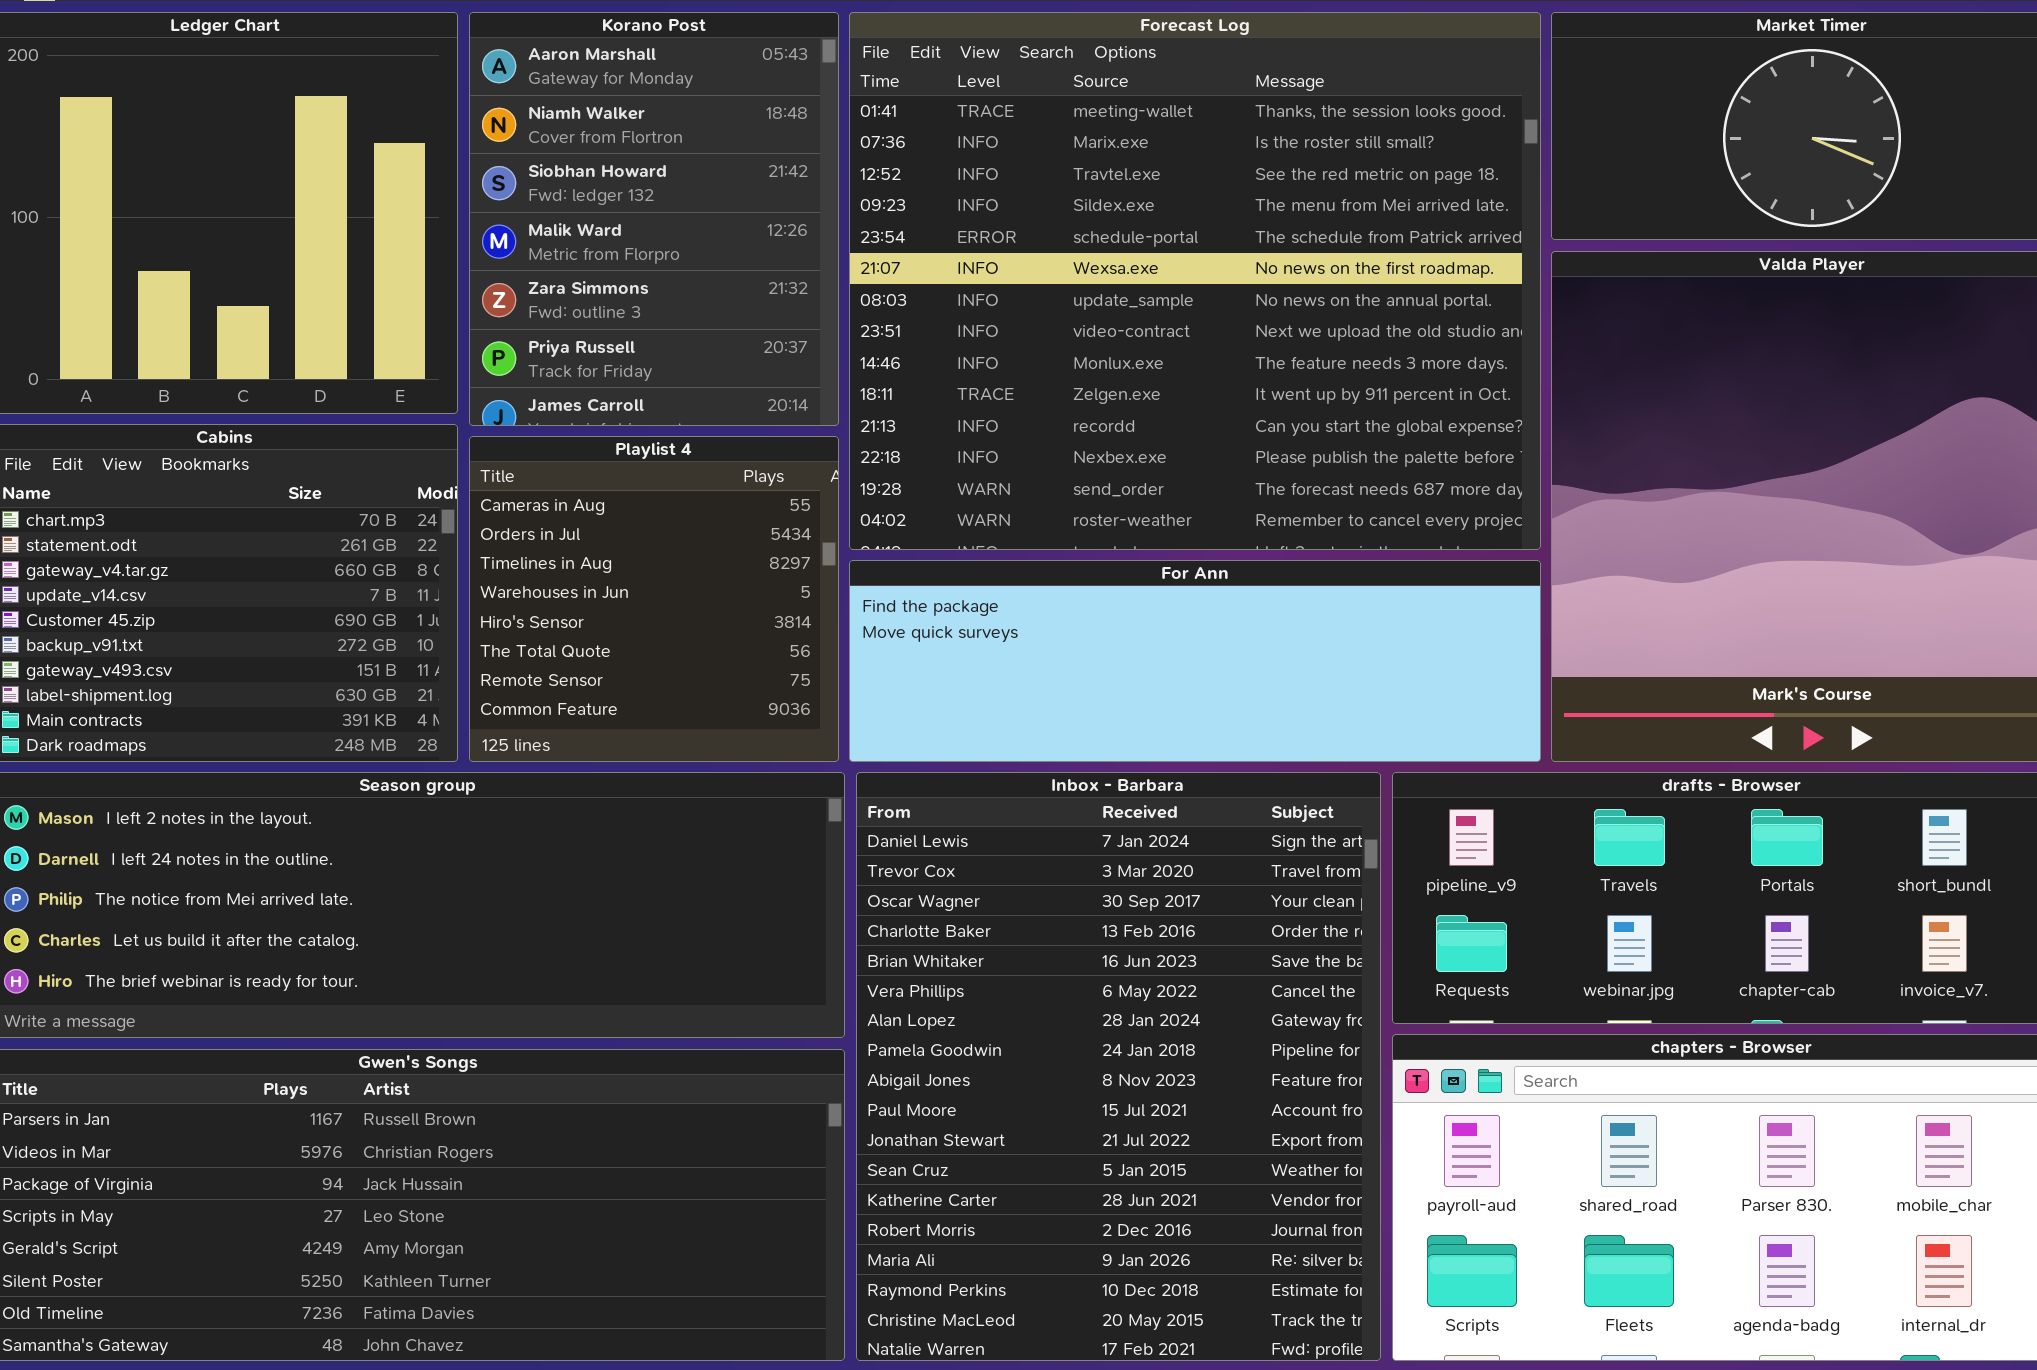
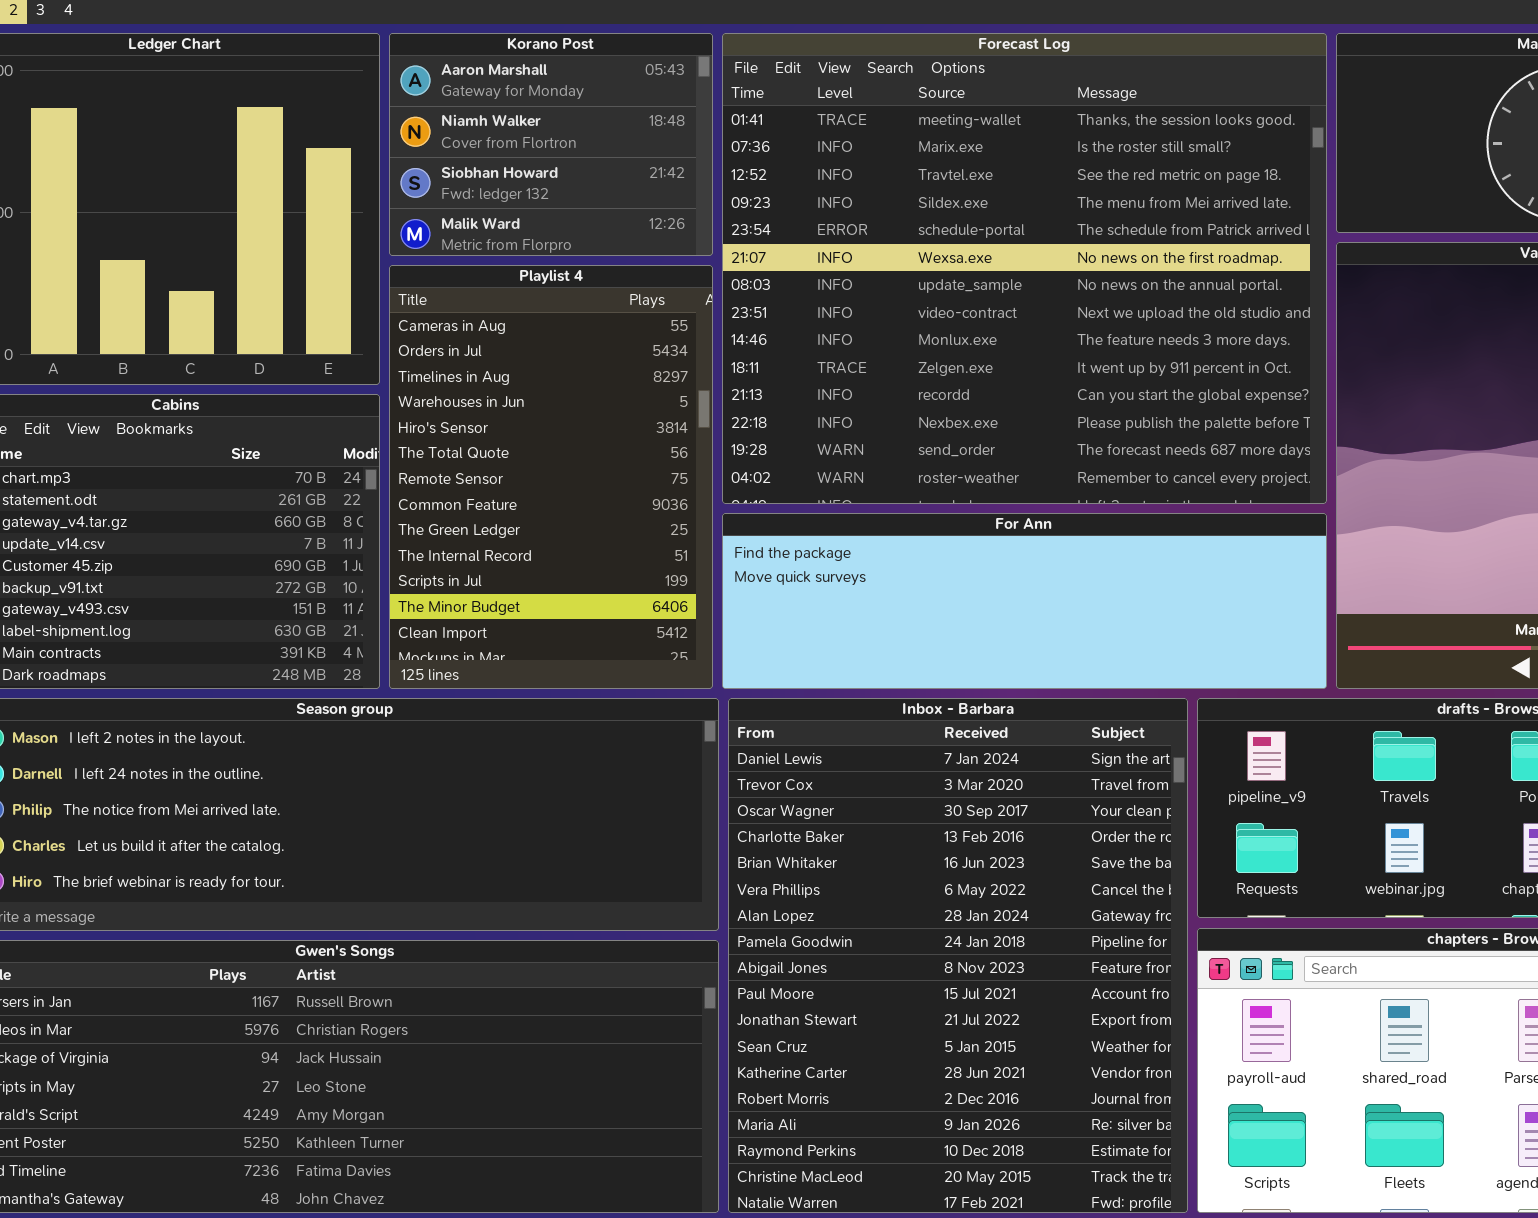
Korano Post: [469,12,839,426] -> [389,33,713,256], resized
Playlist 4: [469,436,839,762] -> [389,265,713,689], resized

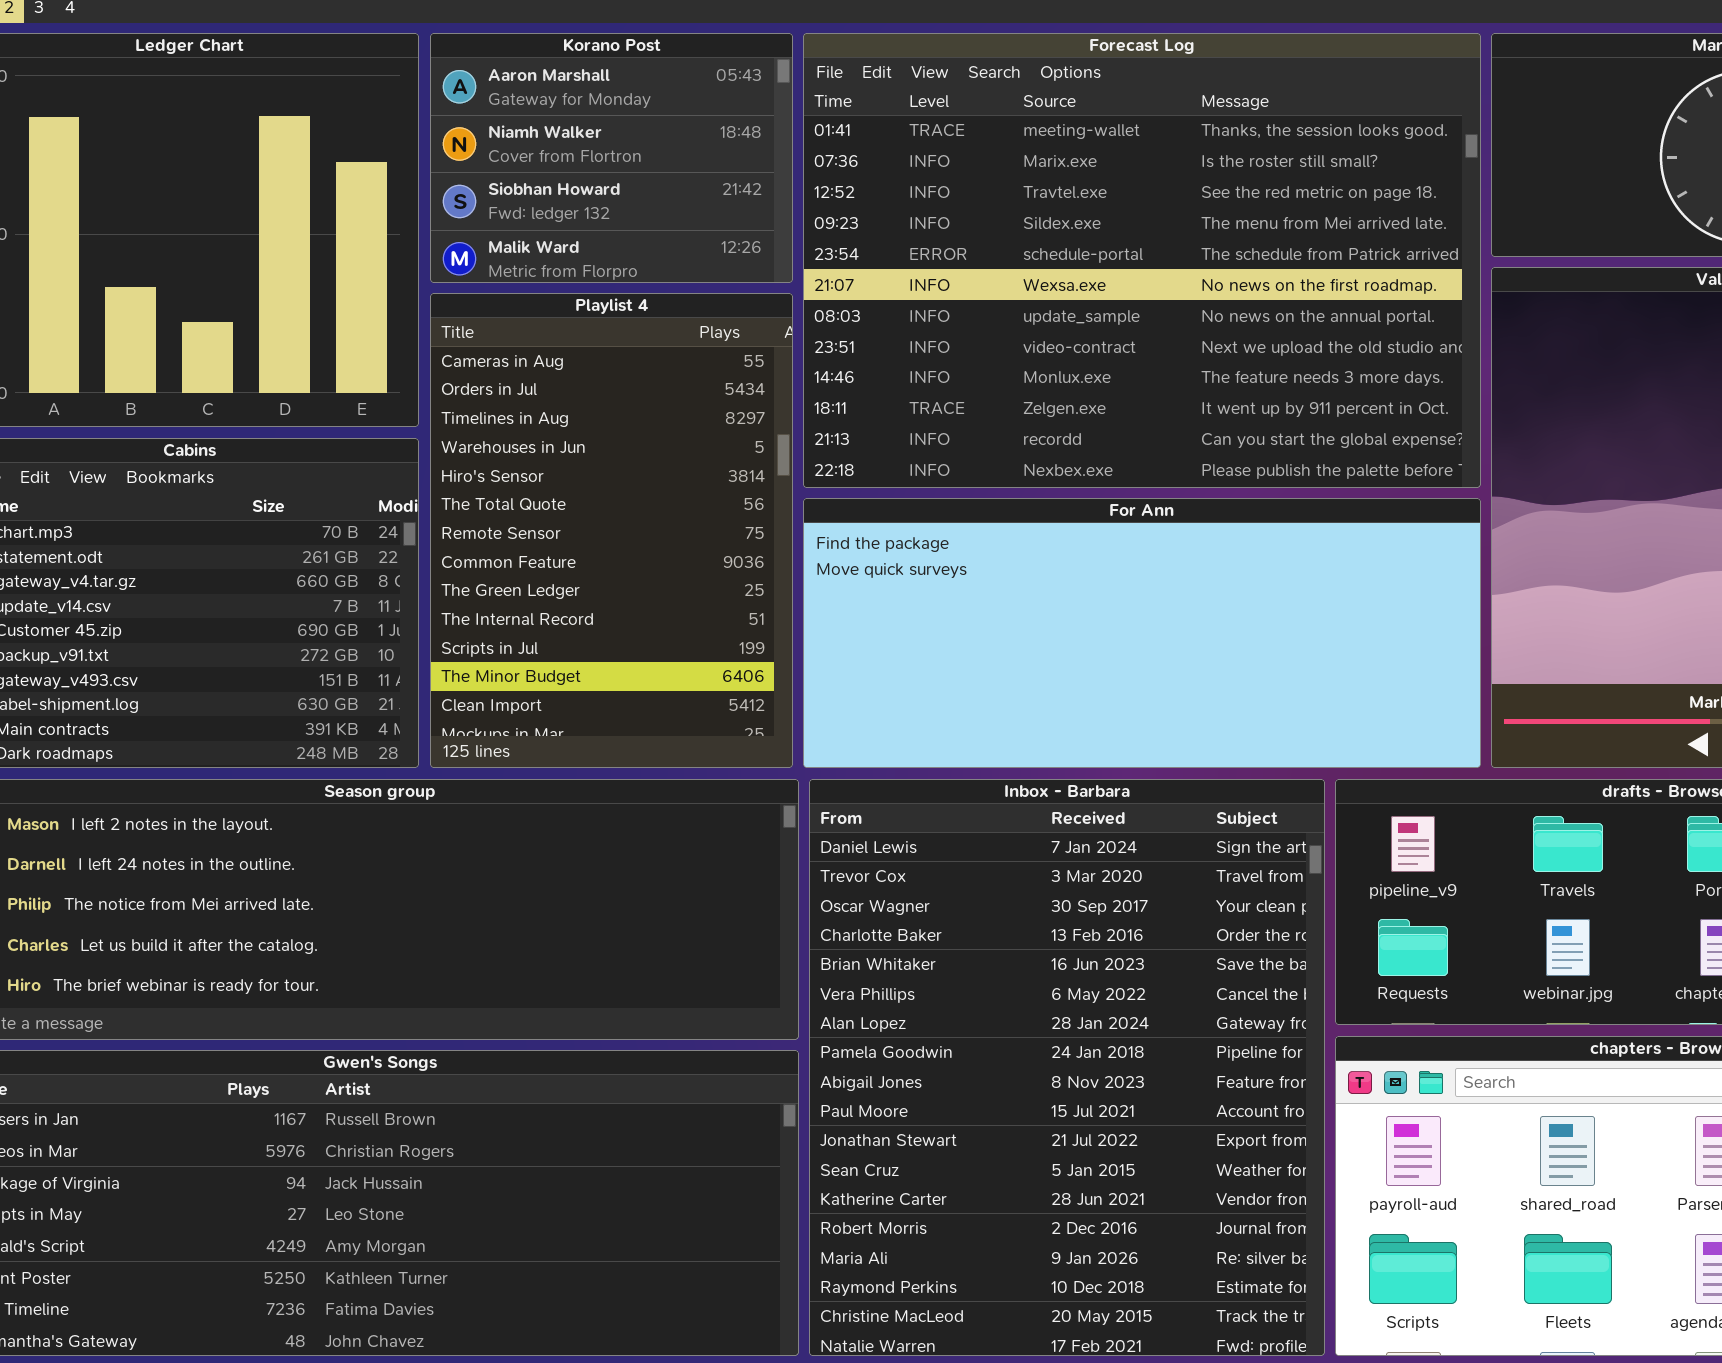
Forecast Log: [722,33,1327,504] -> [803,33,1481,488], resized
For Ann: [722,513,1327,689] -> [803,498,1481,768], resized

